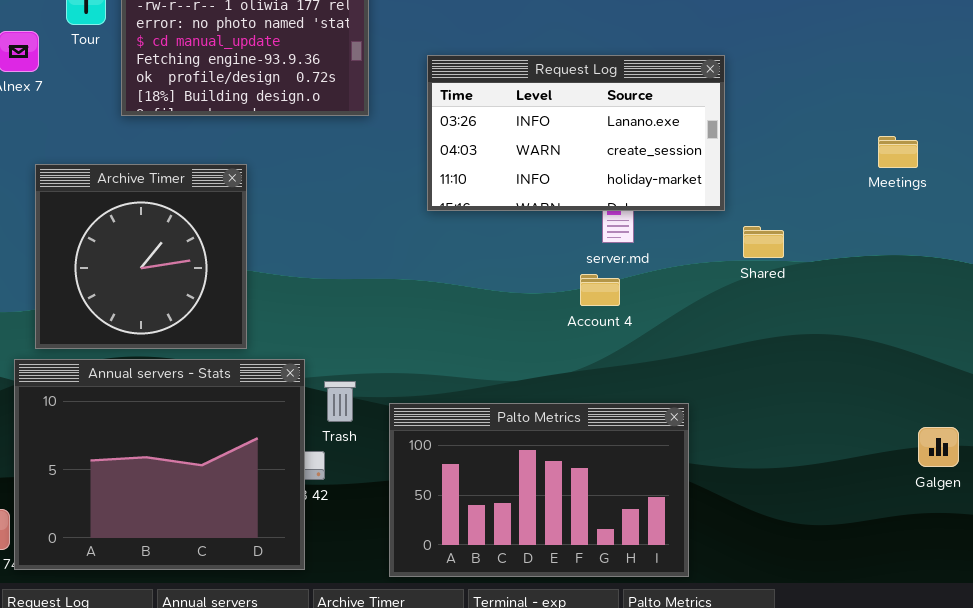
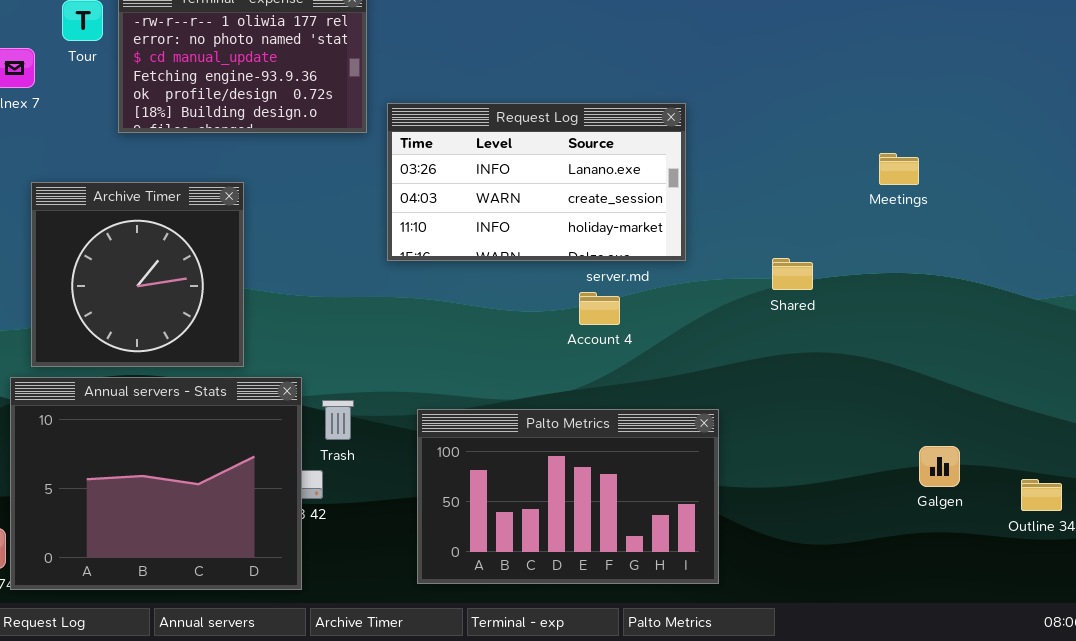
Request Log: [427,55,725,211] -> [387,103,686,261], moved
Shared: [743,226,784,258] -> [772,258,813,290], moved
Palto Metrics: [389,403,689,577] -> [417,409,719,584], moved

